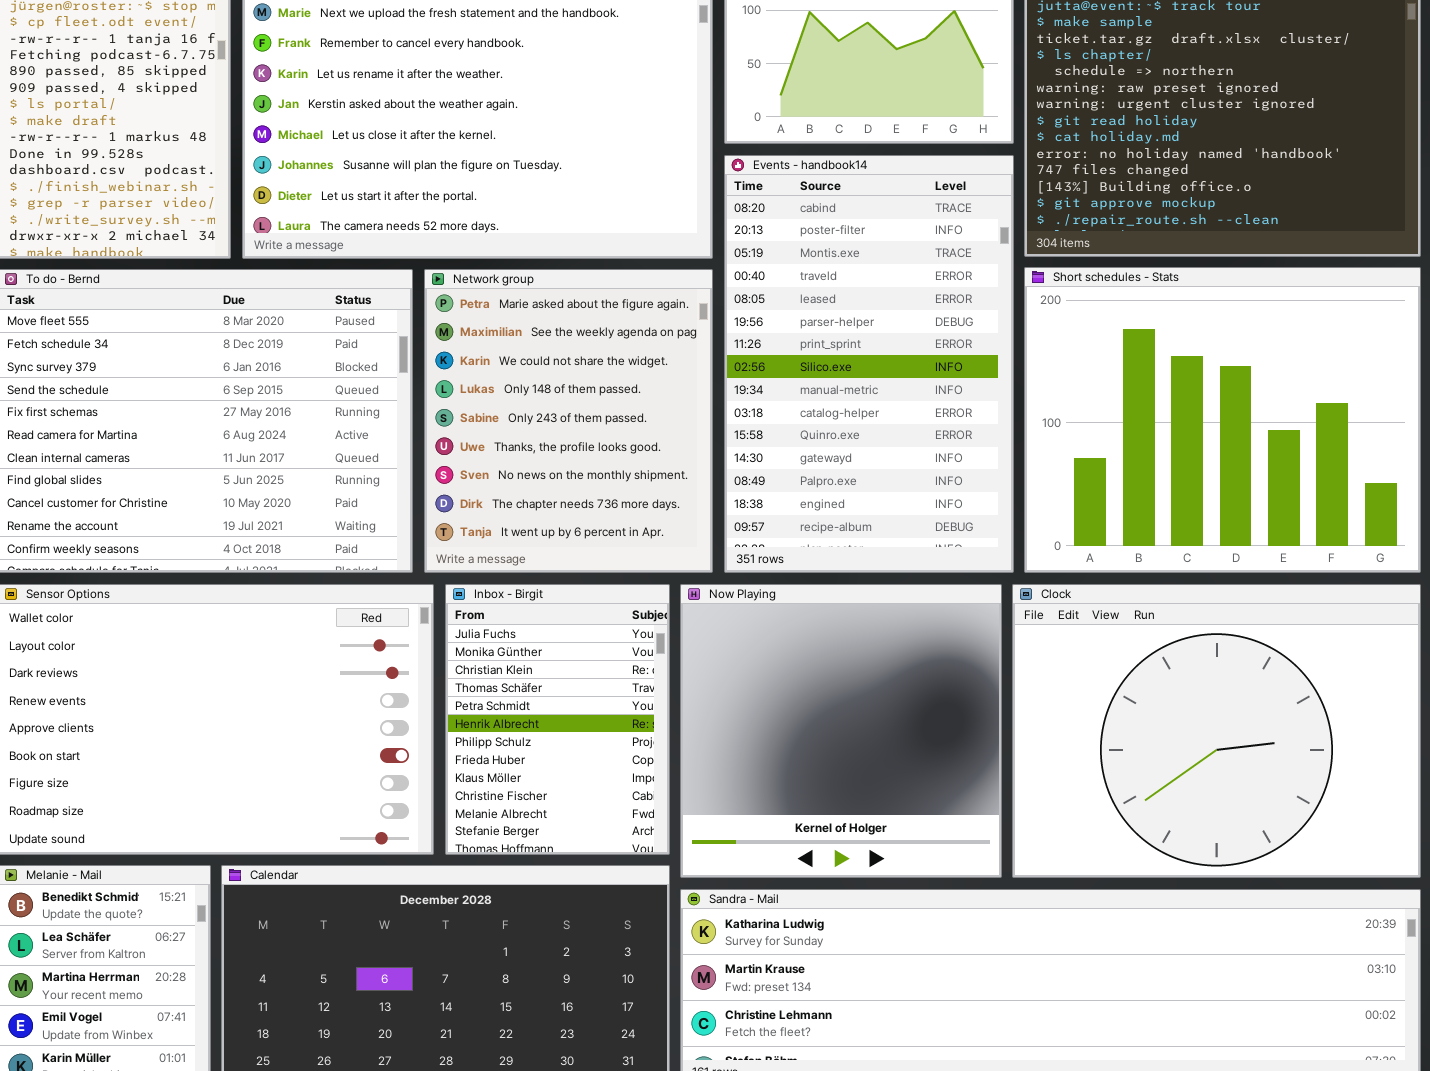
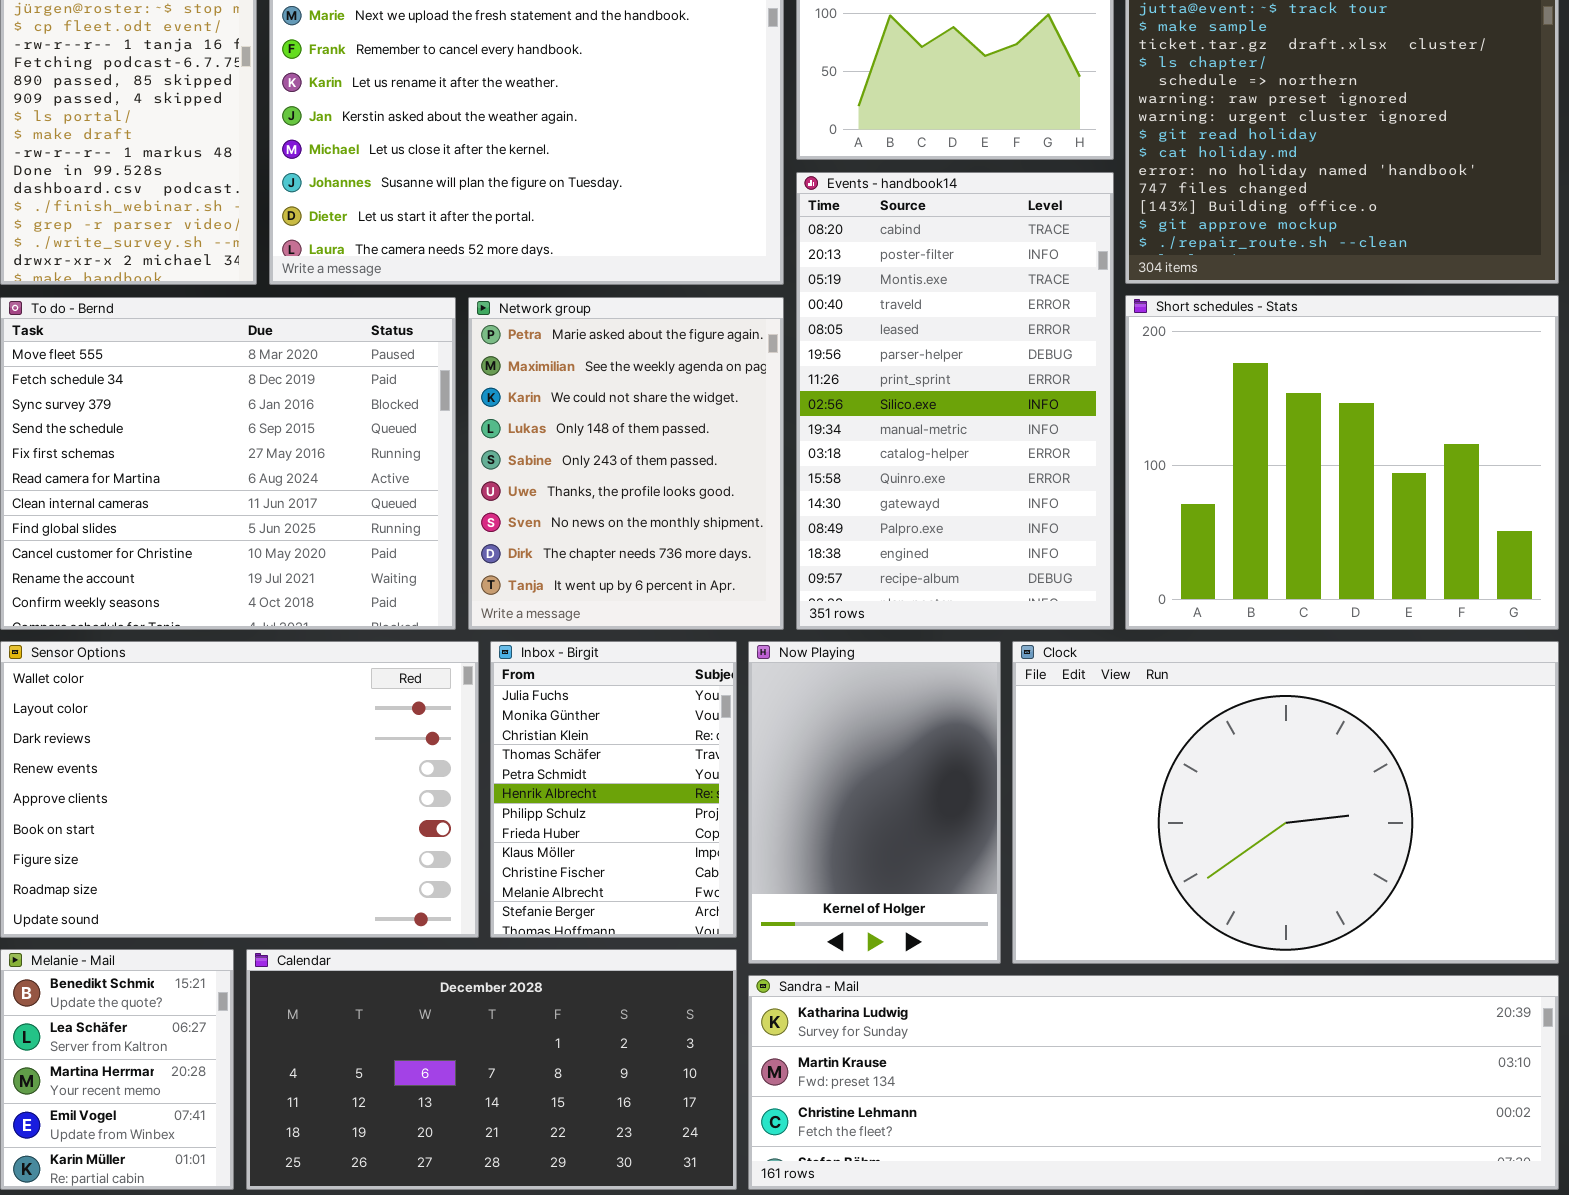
Now Playing: [680,584,1002,878] -> [748,641,1001,964], resized
Clock: [1012,584,1421,878] -> [1012,641,1559,964], resized

